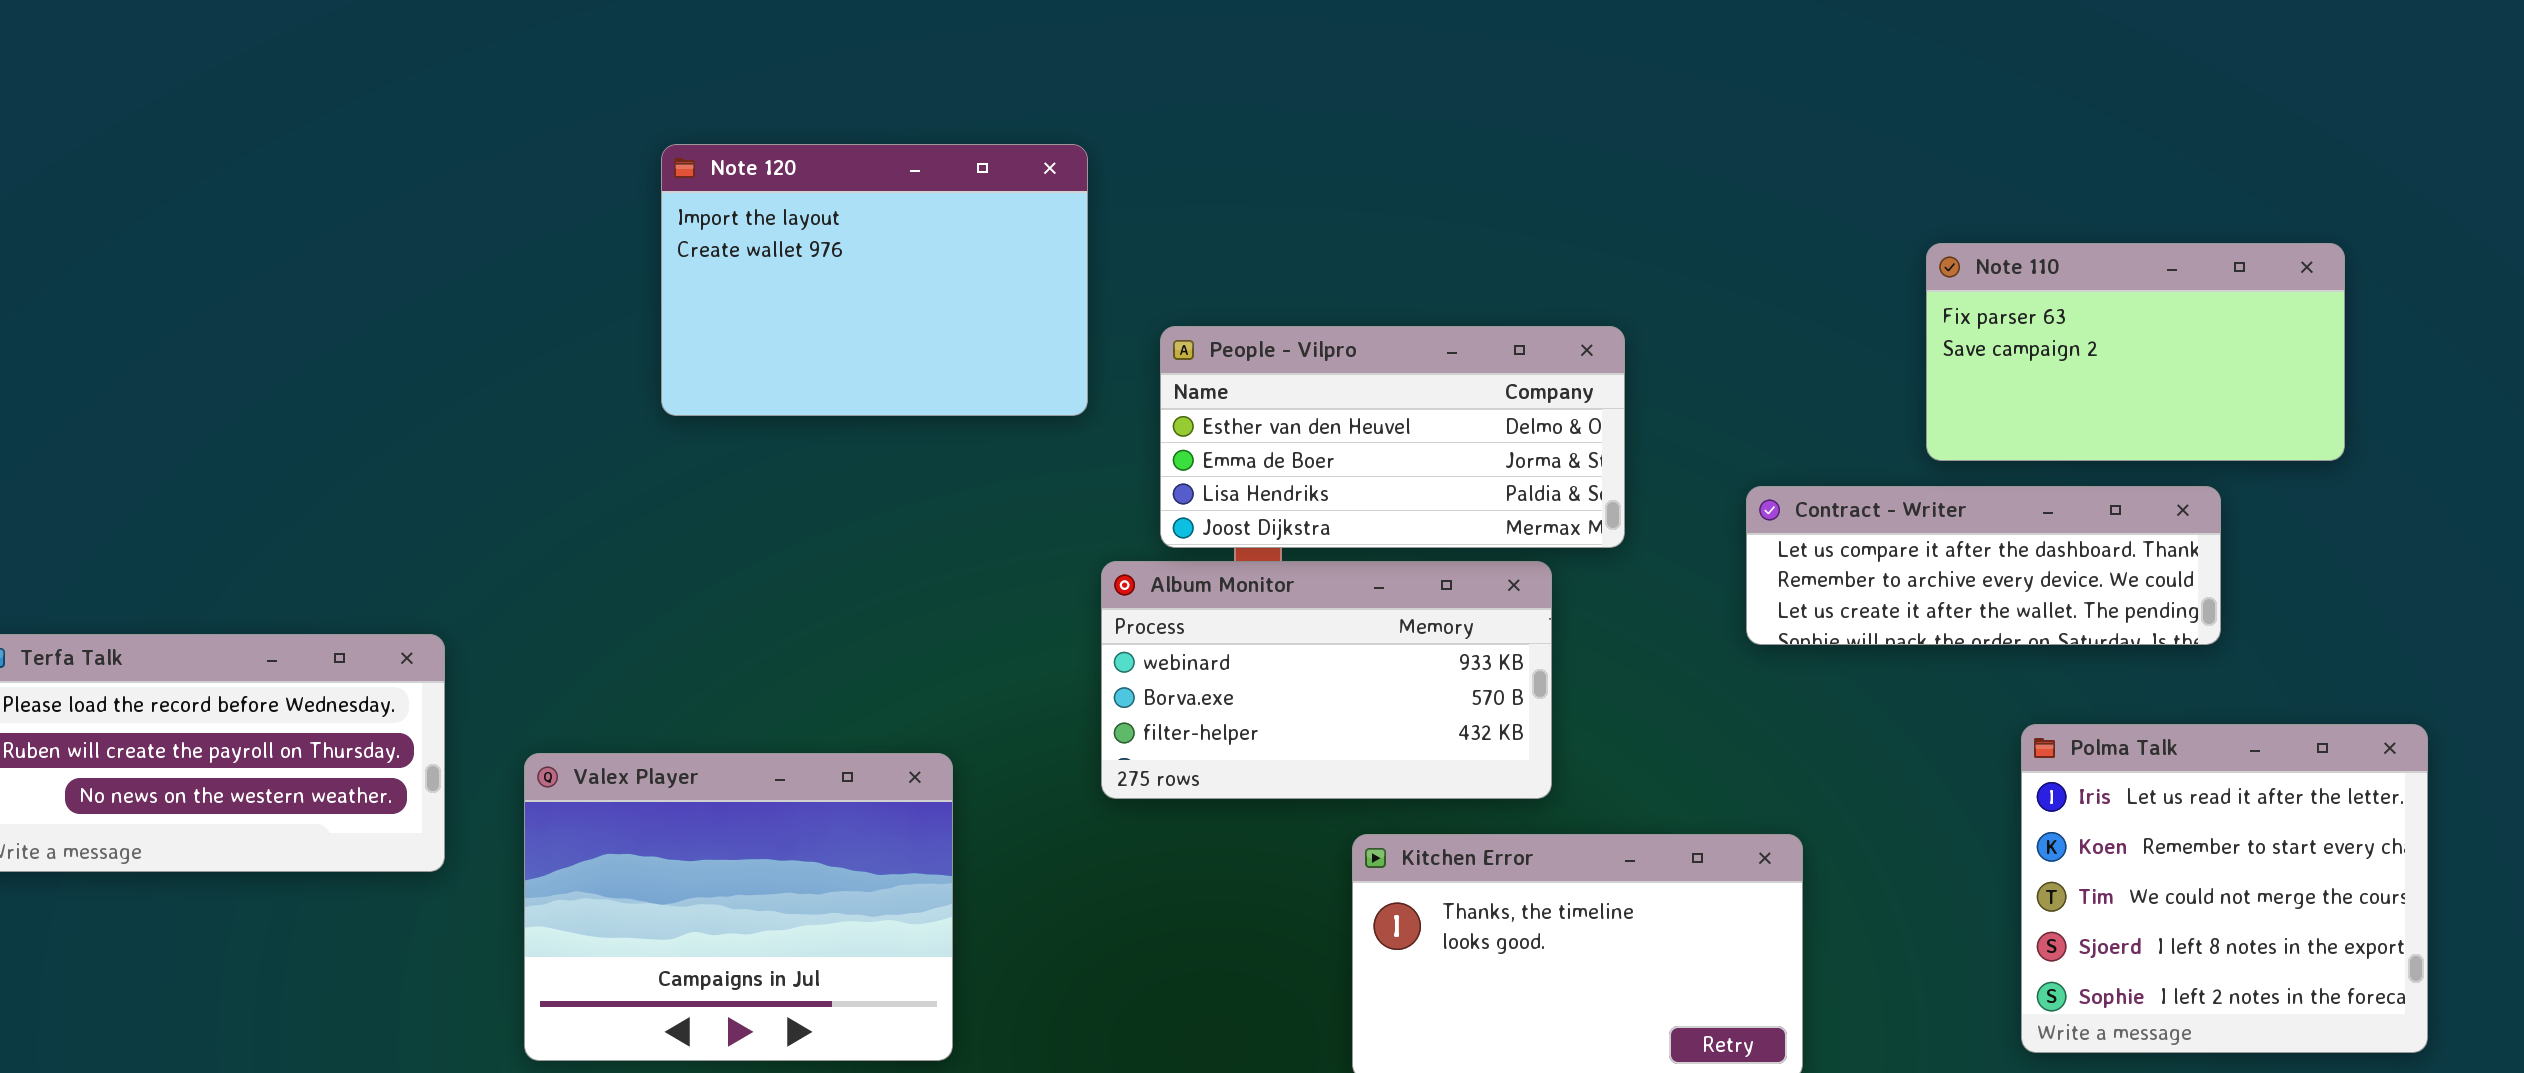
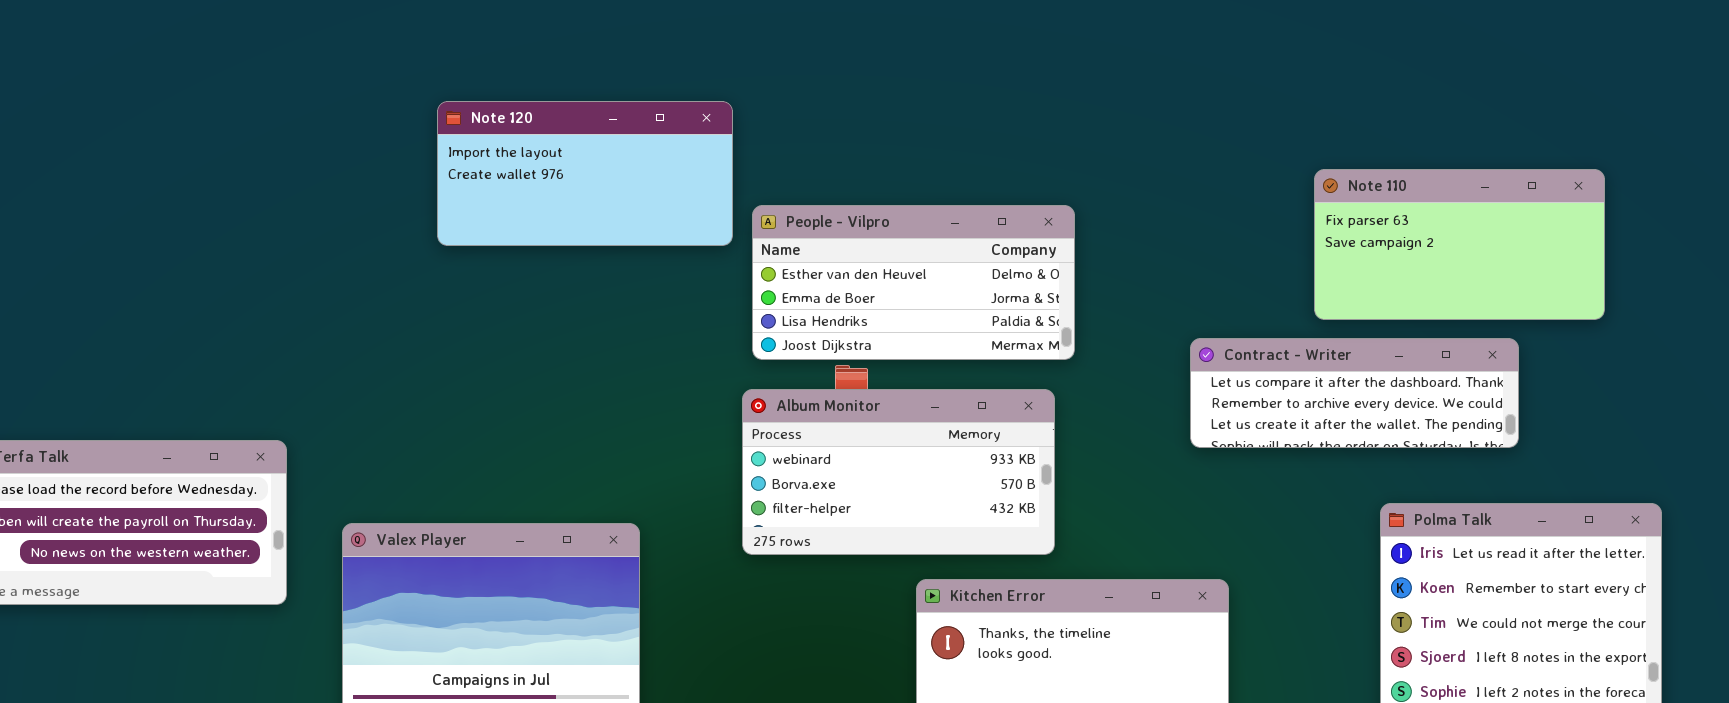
Note 120: [661,144,1088,416] -> [437,101,733,246], resized
People - Vilpro: [1160,326,1625,548] -> [752,205,1075,360], moved

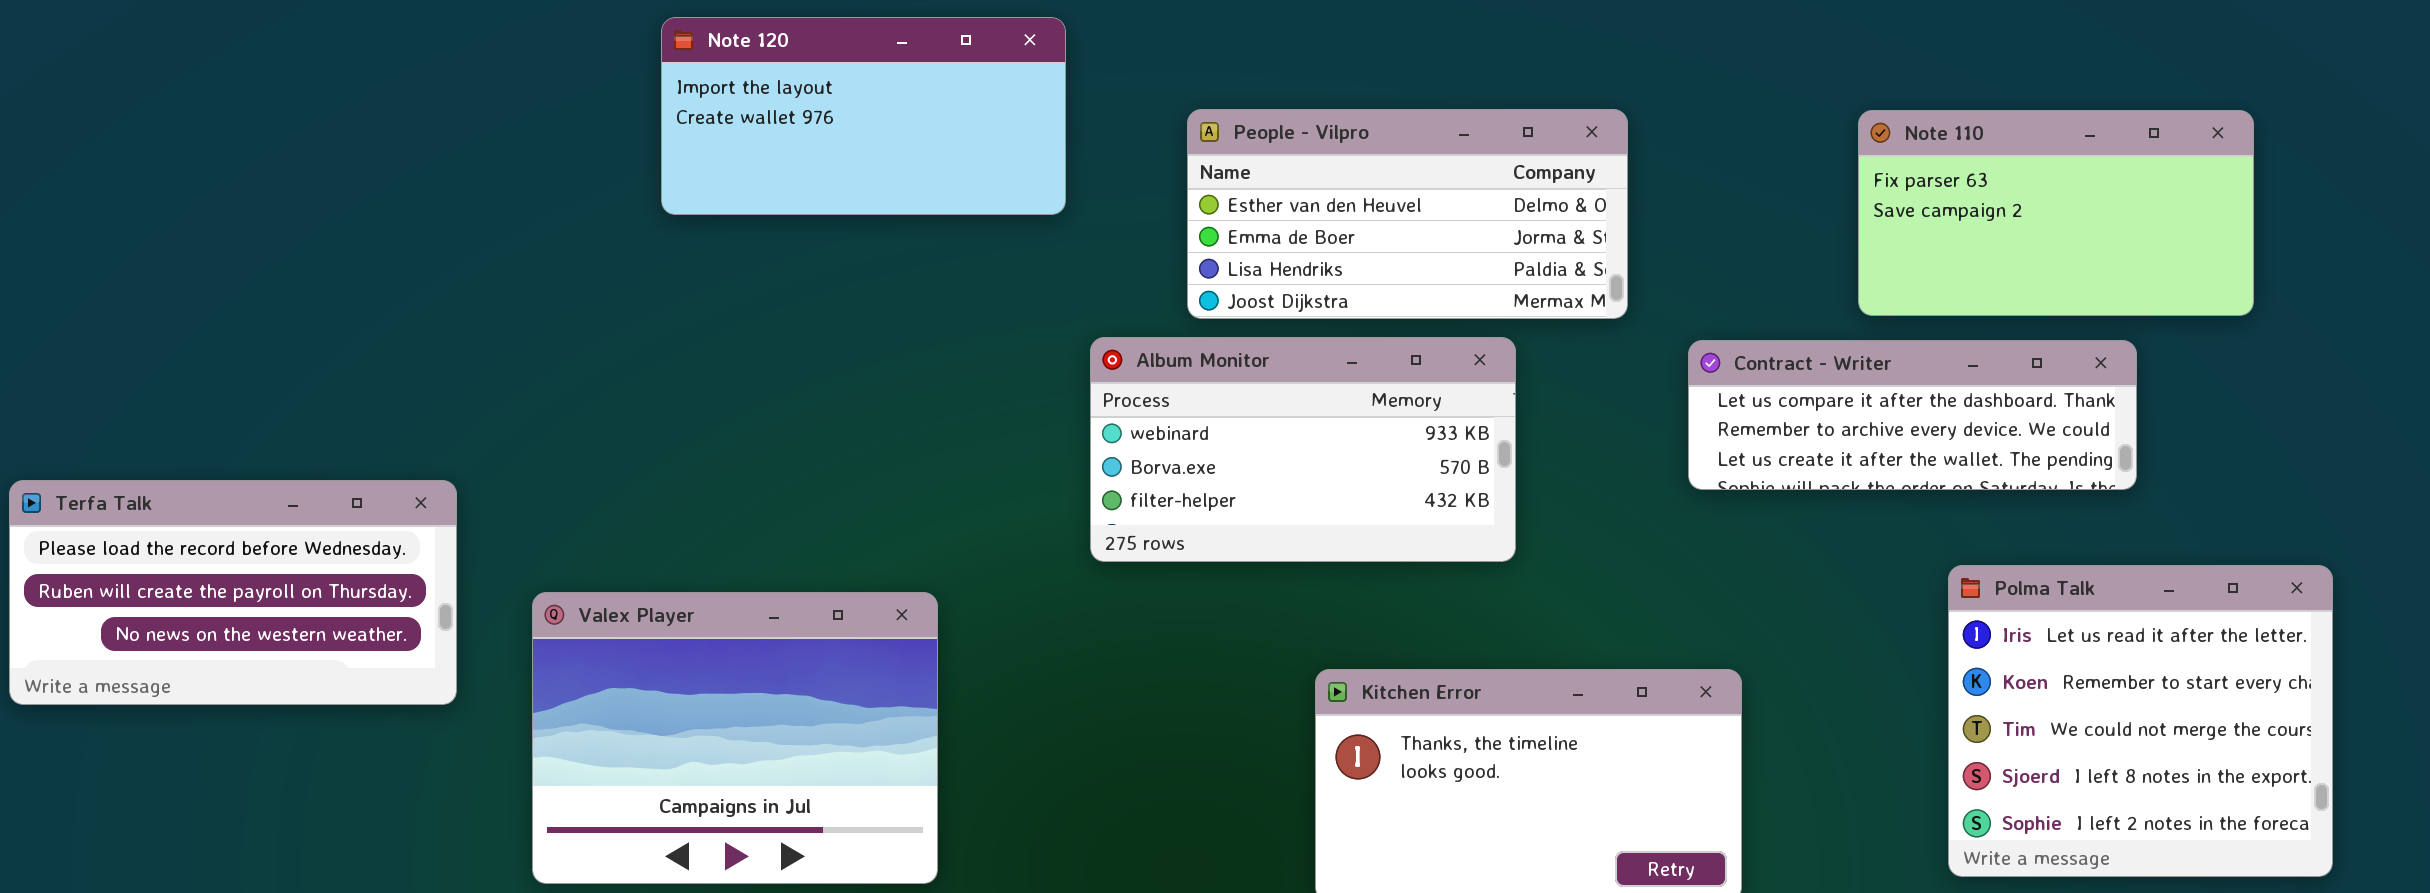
People - Vilpro: [752,205,1075,360] -> [1187,109,1628,319], moved
Album Monitor: [742,389,1055,555] -> [1090,337,1516,562], moved

